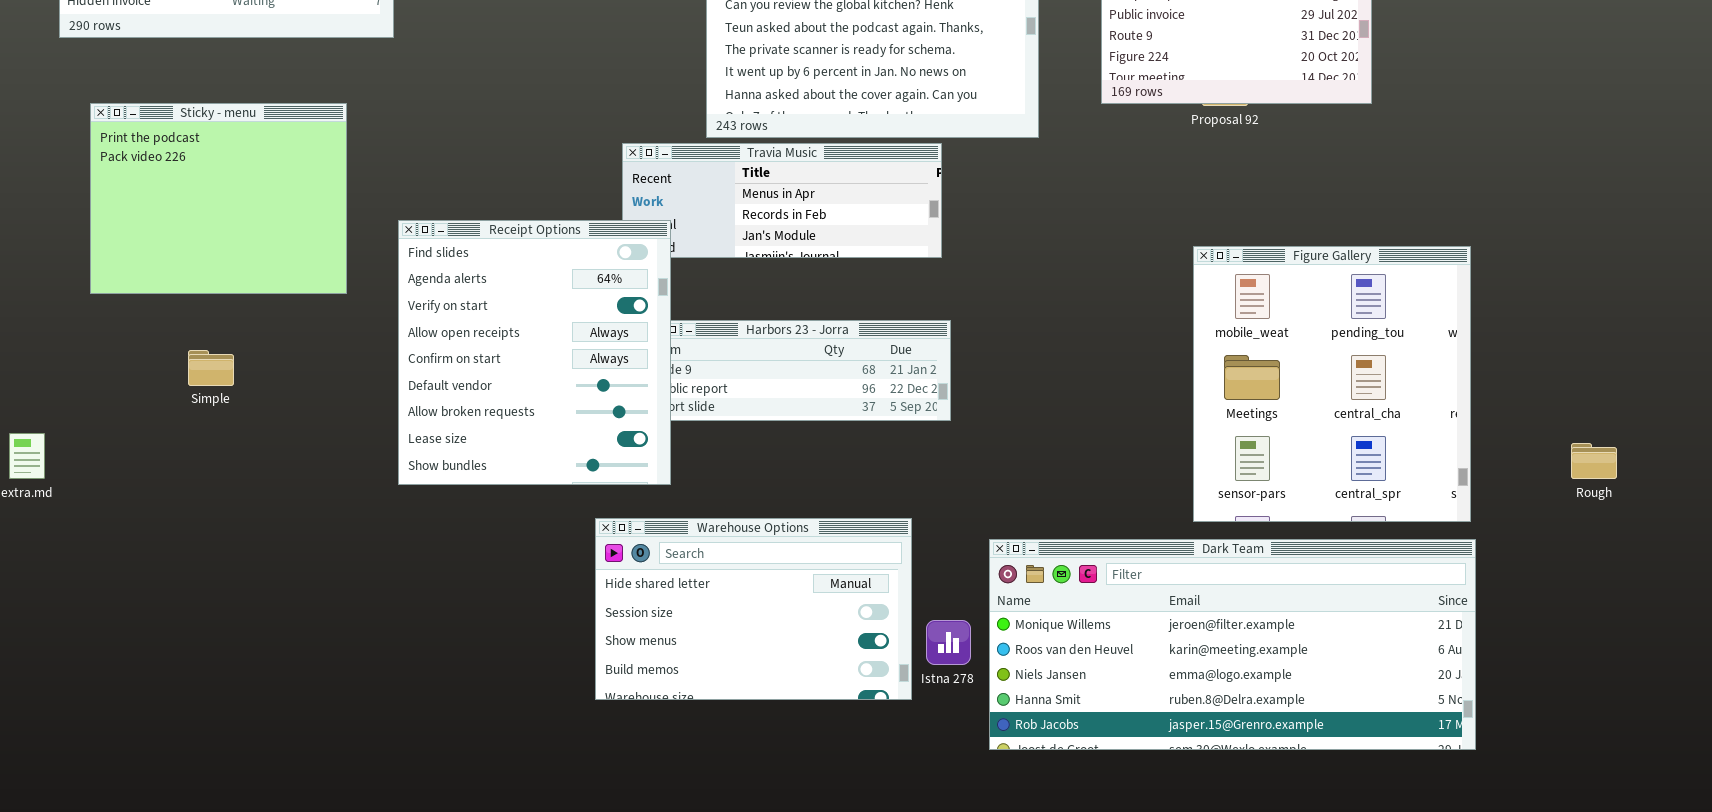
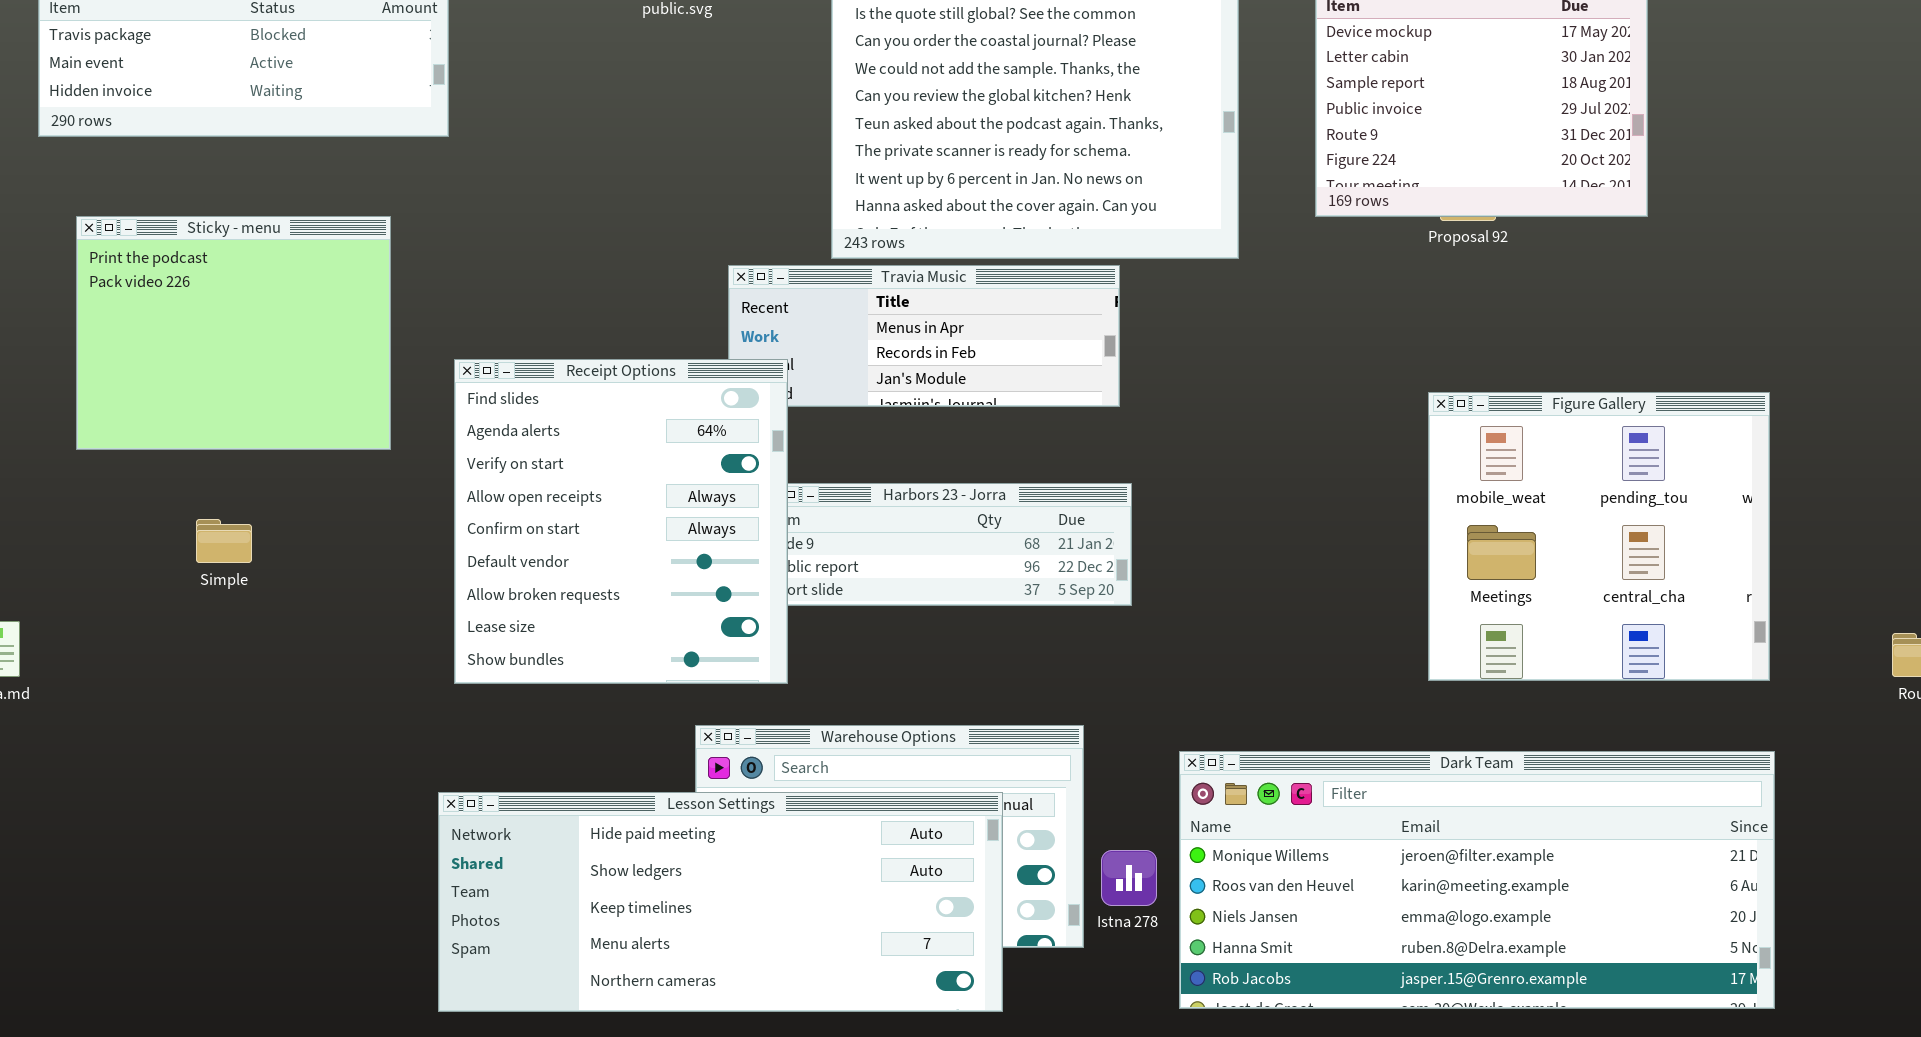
Figure Gallery: [1193,246,1471,522] -> [1428,392,1770,681], resized
Lesson Settings: none -> [438,792,1003,1012], opened

